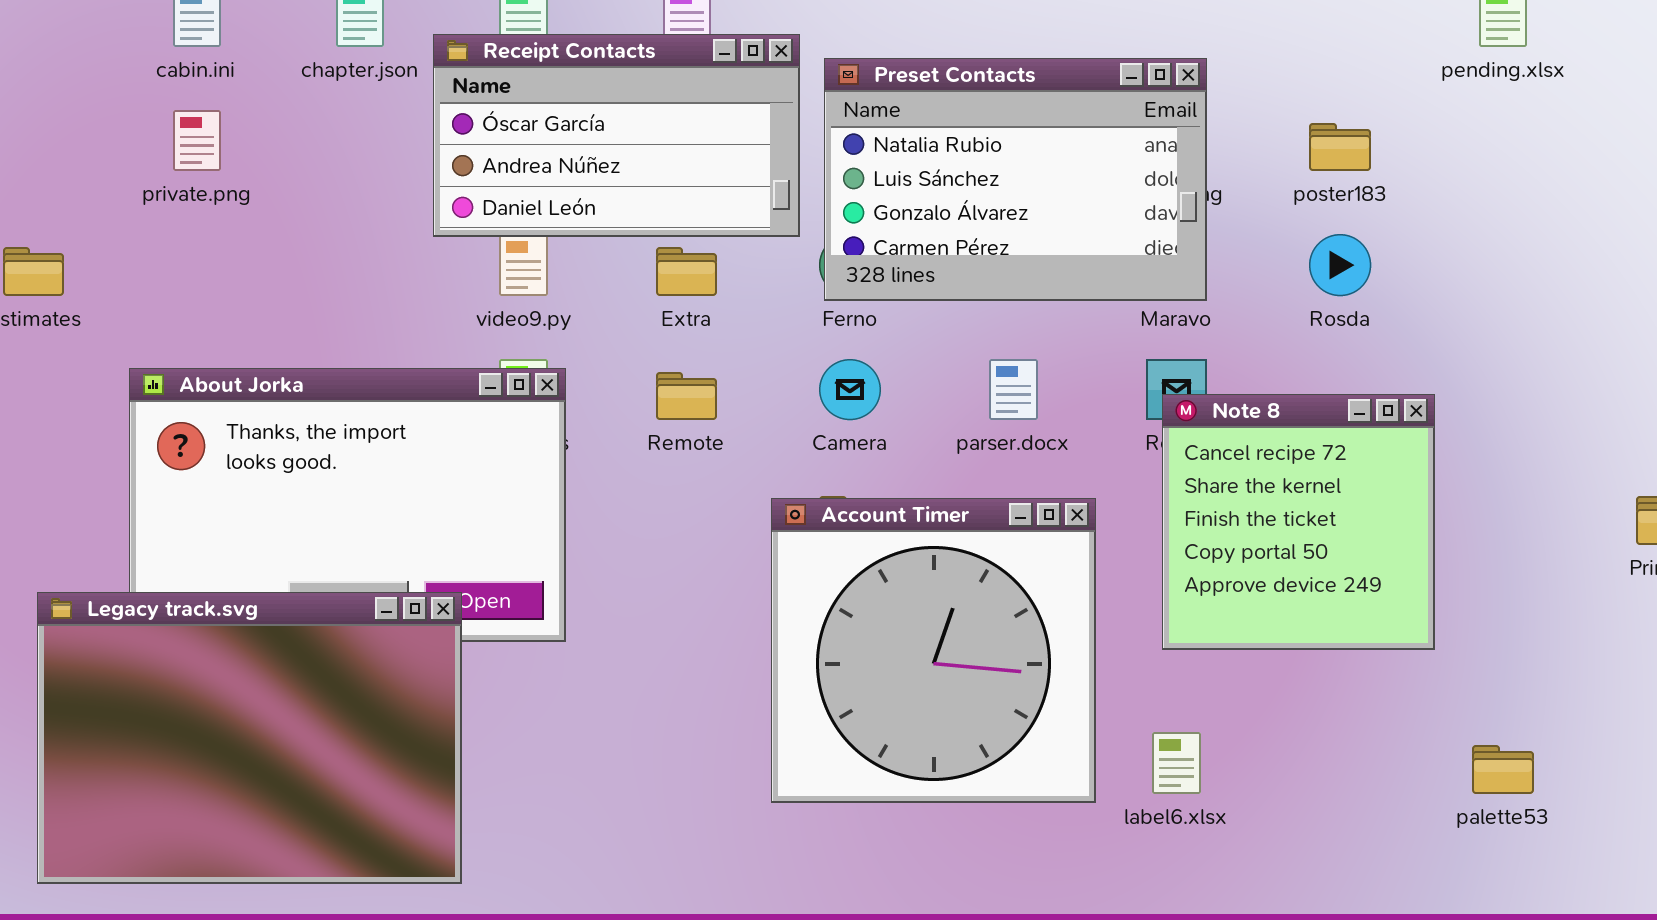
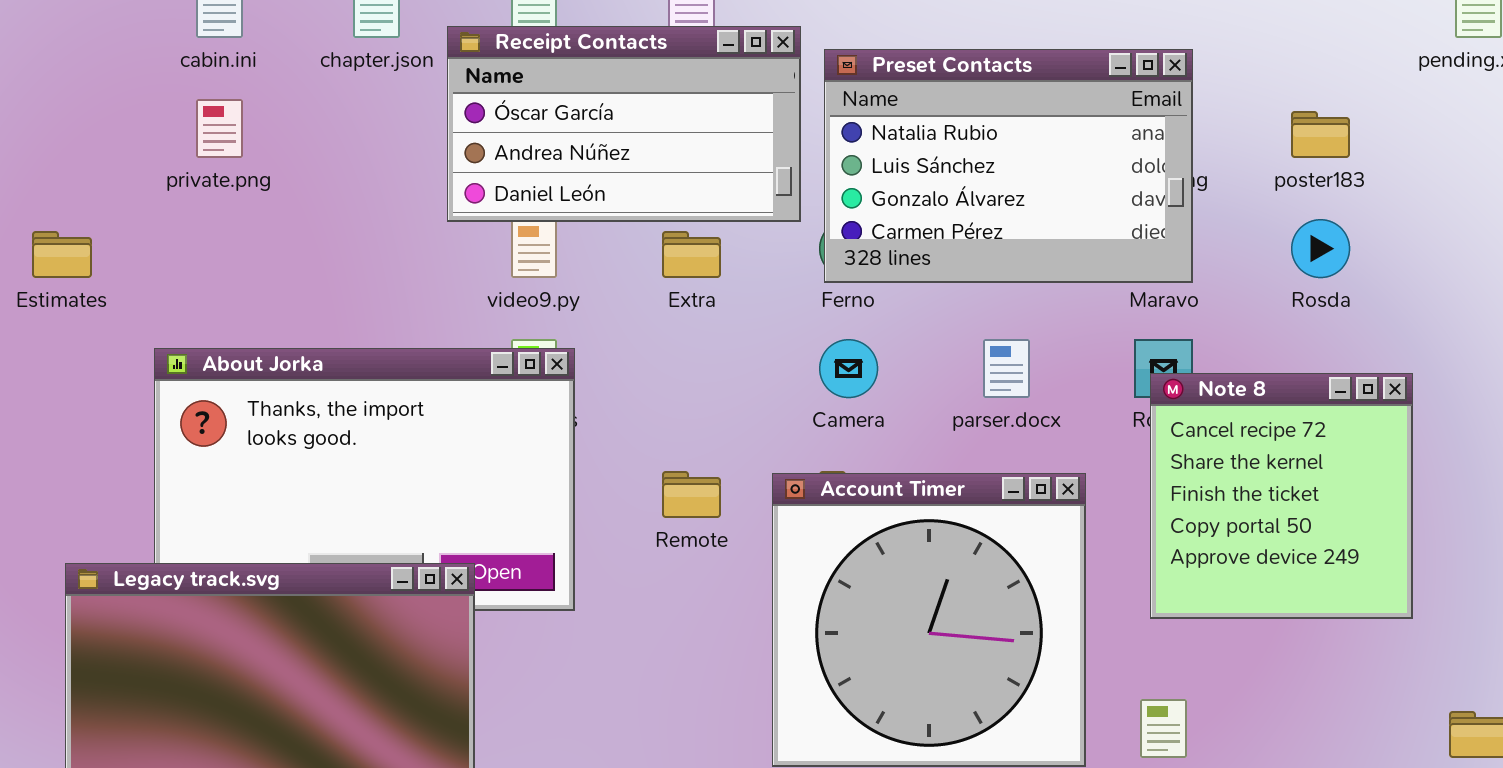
Remote: [656,372,717,420] -> [662,471,721,518], moved

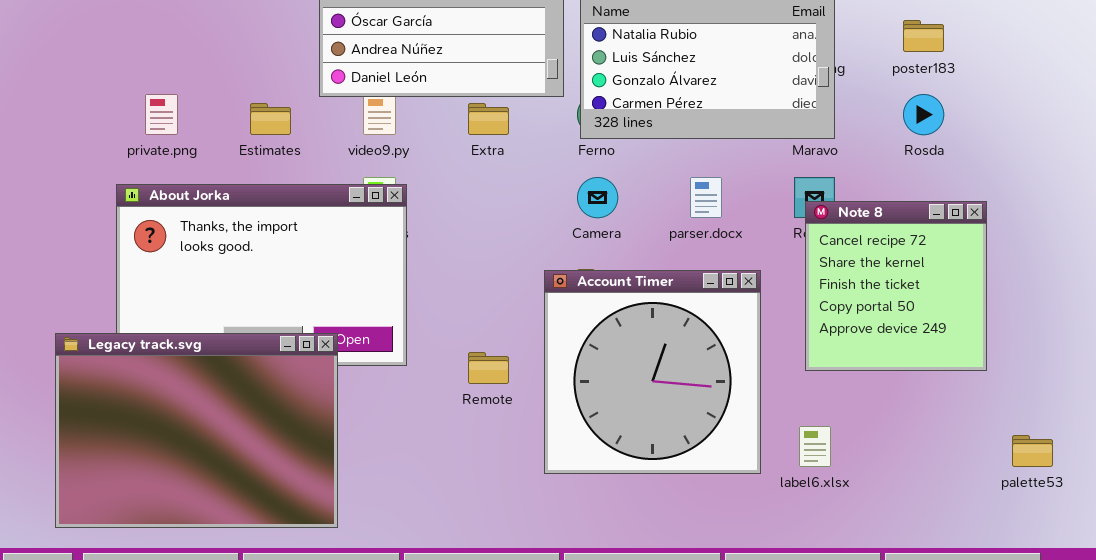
private.png: [196,99,243,158] -> [145,94,178,135], moved
Estimates: [32,231,92,278] -> [250,103,291,135], moved
Remote: [662,471,721,518] -> [468,352,509,384], moved

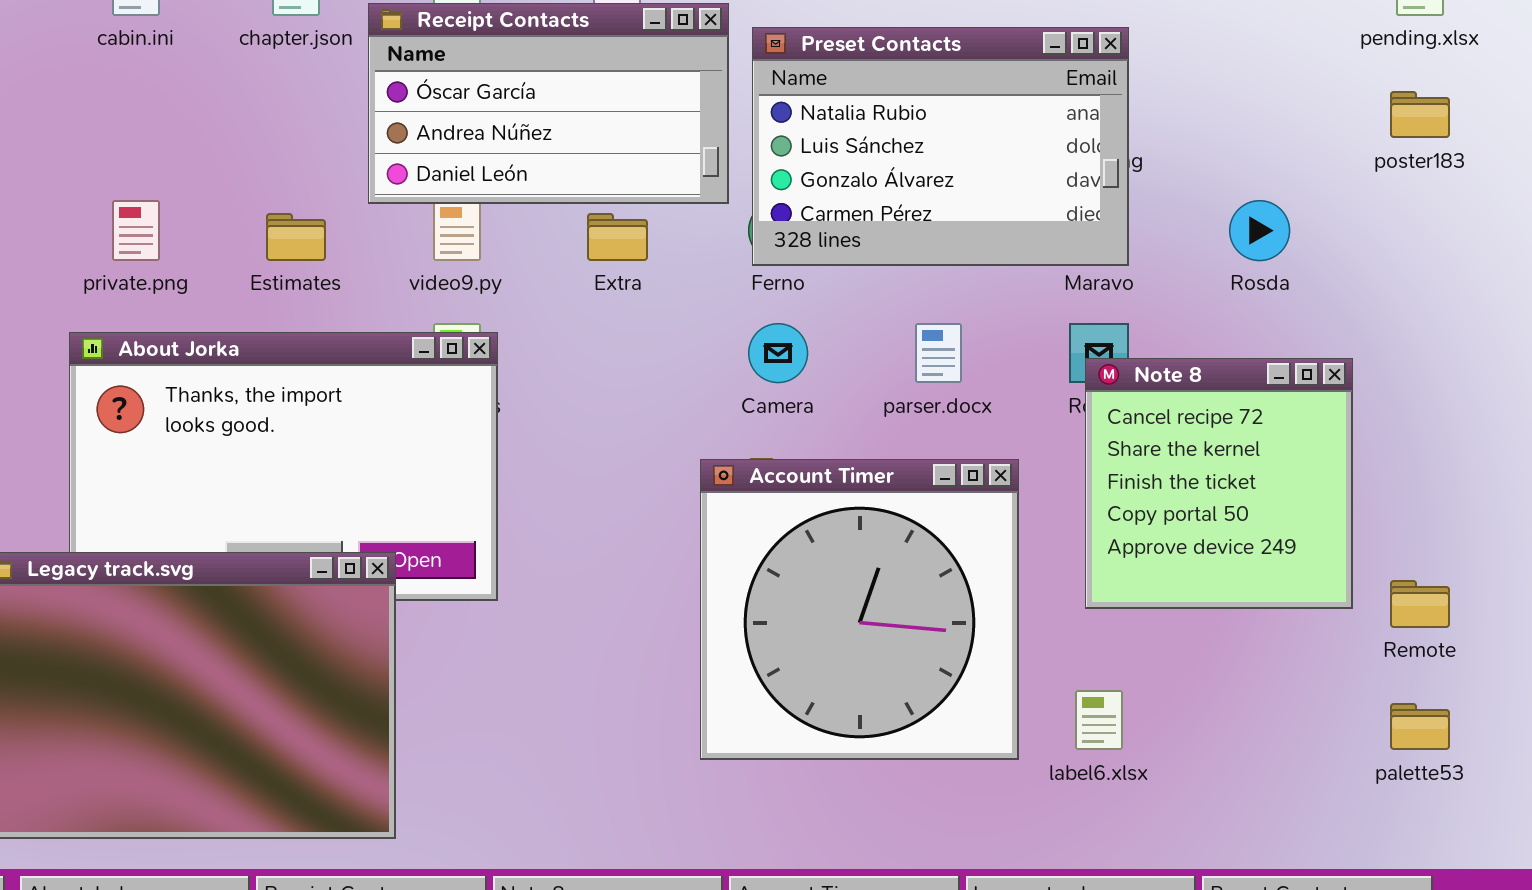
poster183: [903,20,944,52] -> [1390,91,1450,138], moved
Remote: [468,352,509,384] -> [1390,580,1450,628], moved

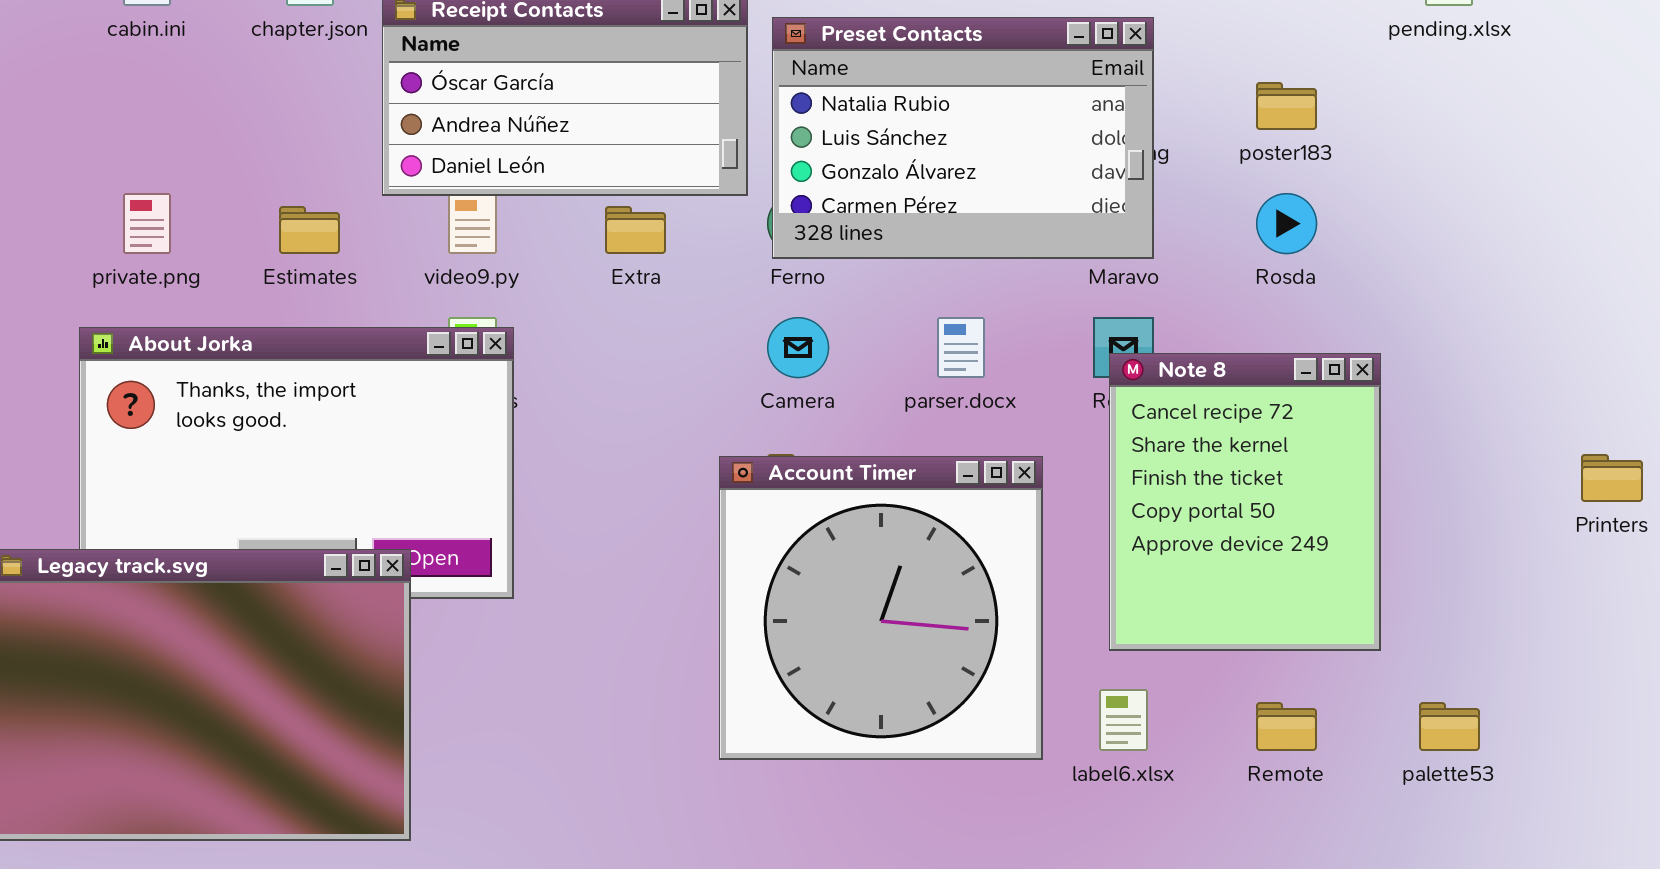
poster183: [1390,91,1450,138] -> [1256,82,1317,130], moved
Note 8: [1085,358,1353,609] -> [1109,353,1381,651], resized
Remote: [1390,580,1450,628] -> [1256,702,1317,751], moved

